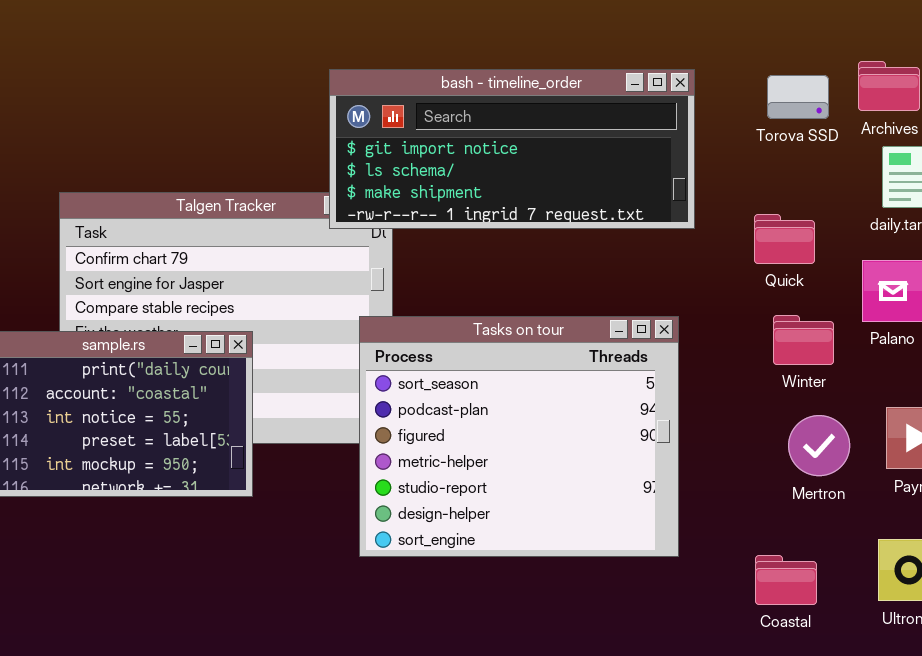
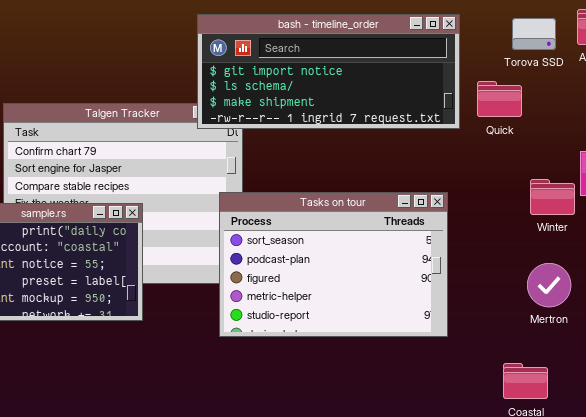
Quick: [754,214,815,264] -> [477,81,522,117], moved
Winter: [773,315,834,365] -> [530,179,575,215], moved
Tasks on tour: [359,316,679,557] -> [219,192,448,337], resized

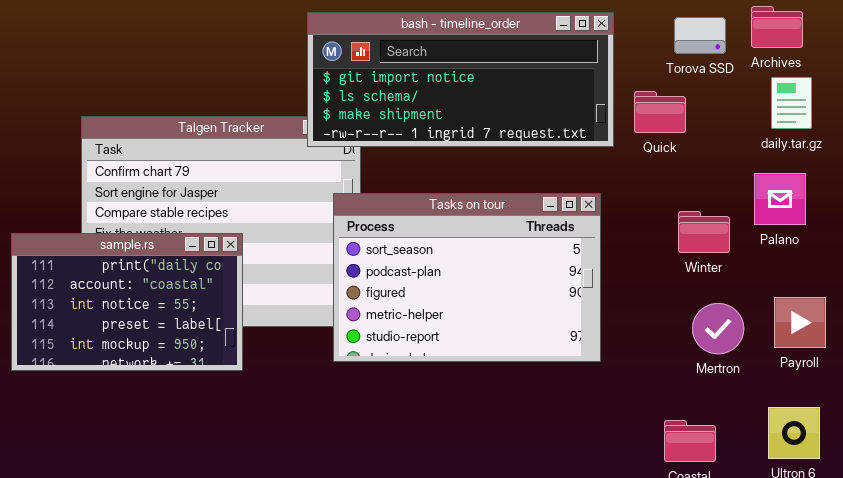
Winter: [530,179,575,215] -> [678,211,730,253], moved
Tasks on tour: [219,192,448,337] -> [333,193,601,362], moved

